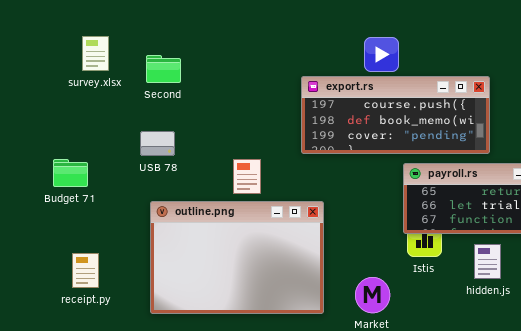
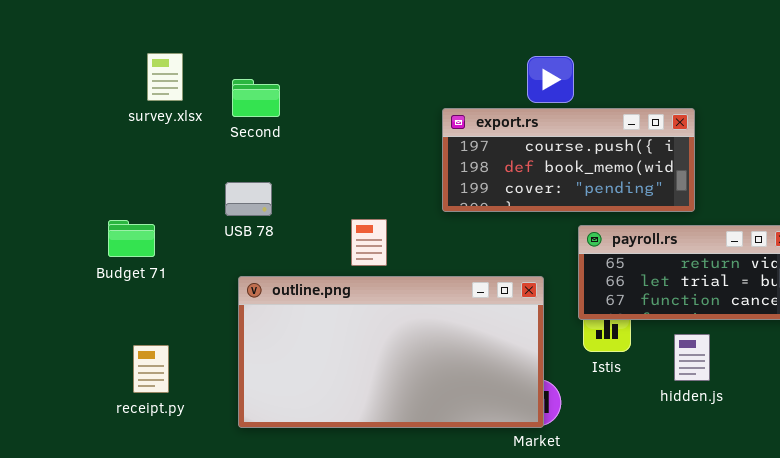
outline.png: [150,201,324,314] -> [238,276,544,428], resized

